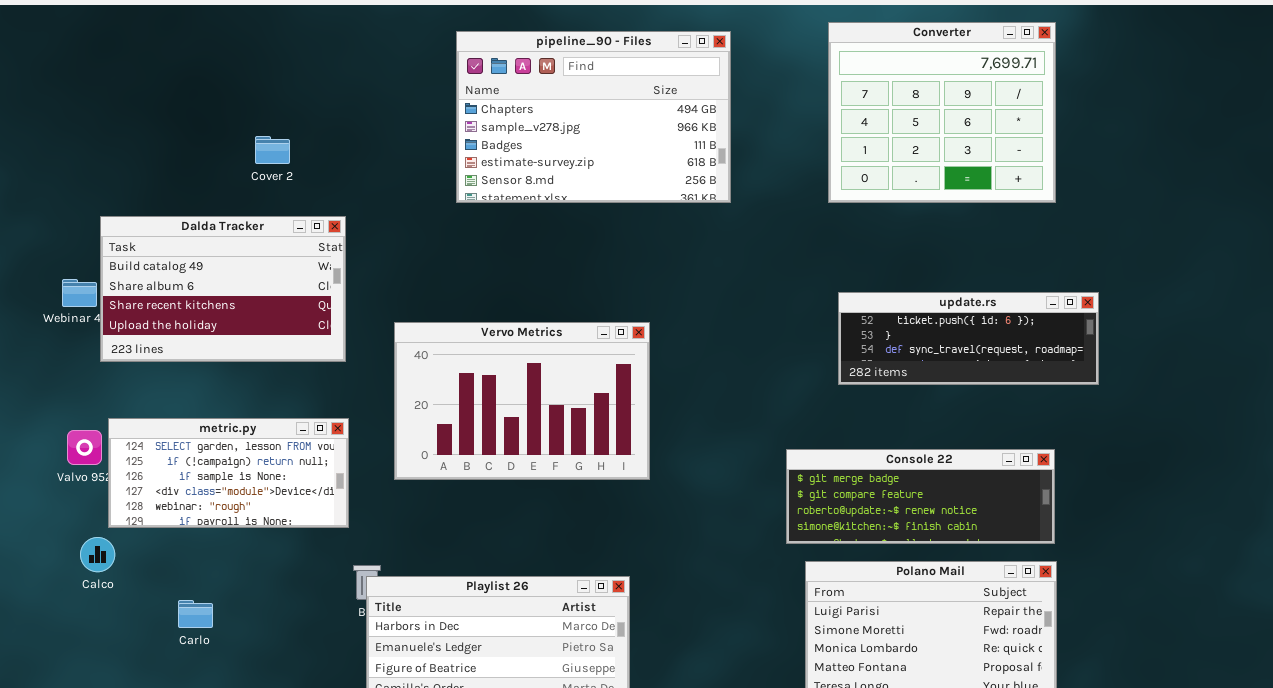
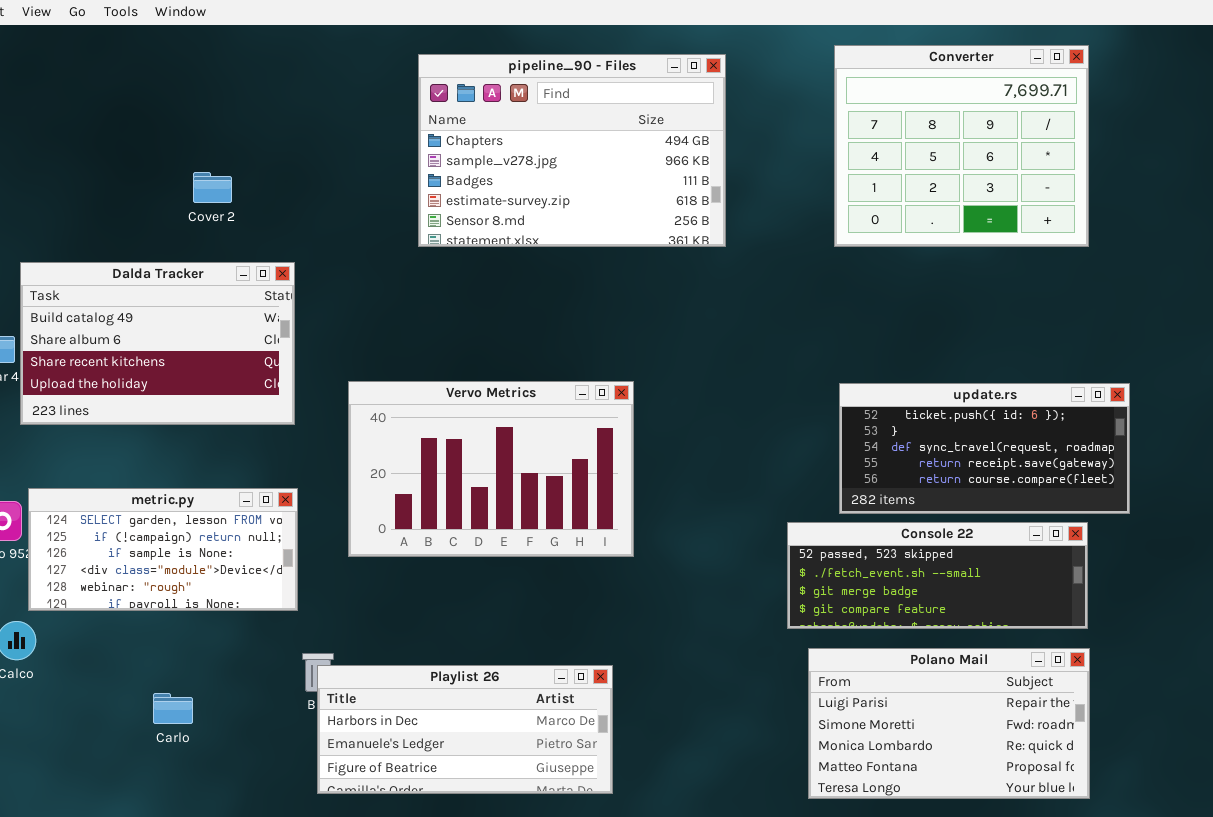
update.rs: [838,292,1099,385] -> [839,383,1130,514], moved, resized
Console 22: [786,449,1055,544] -> [787,522,1088,629], scrolled up 2 rows
Carlo: [178,600,213,628] -> [153,693,193,724], moved

